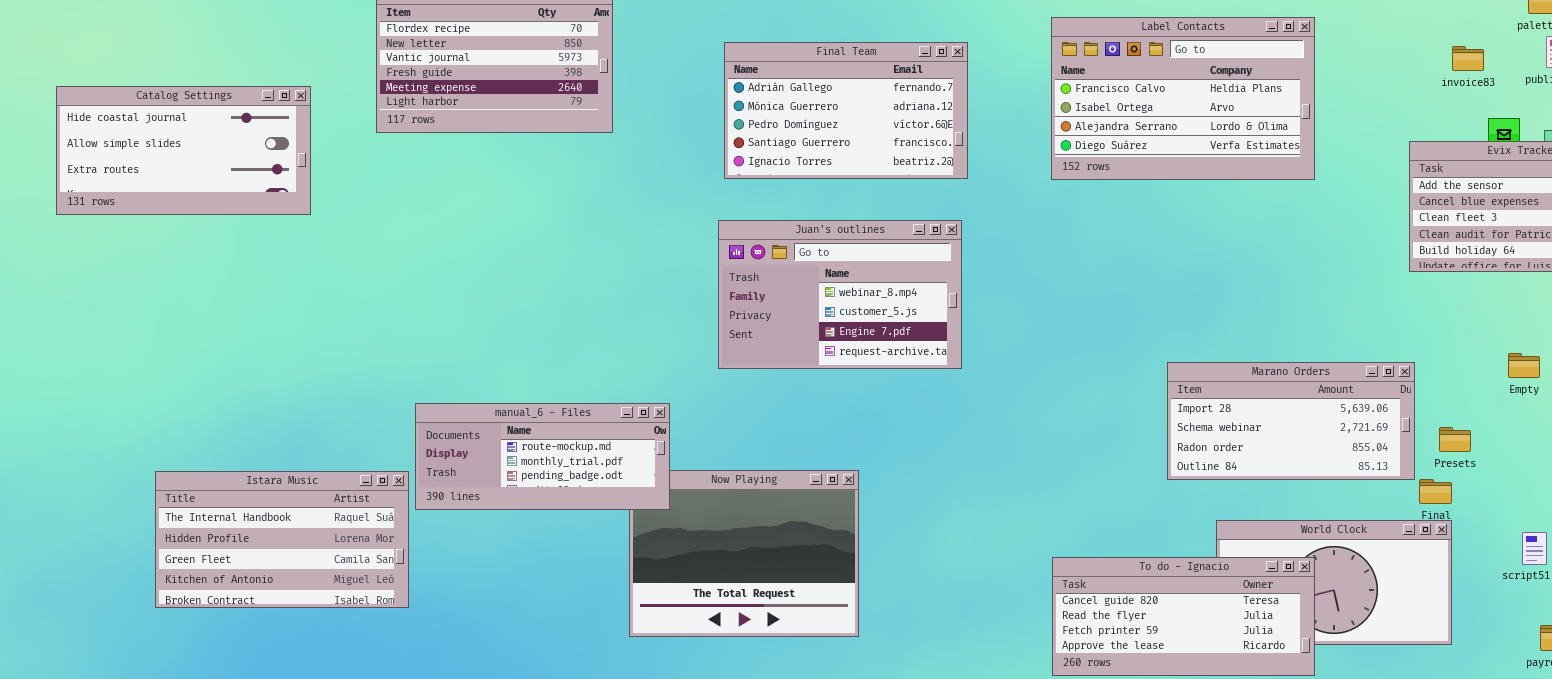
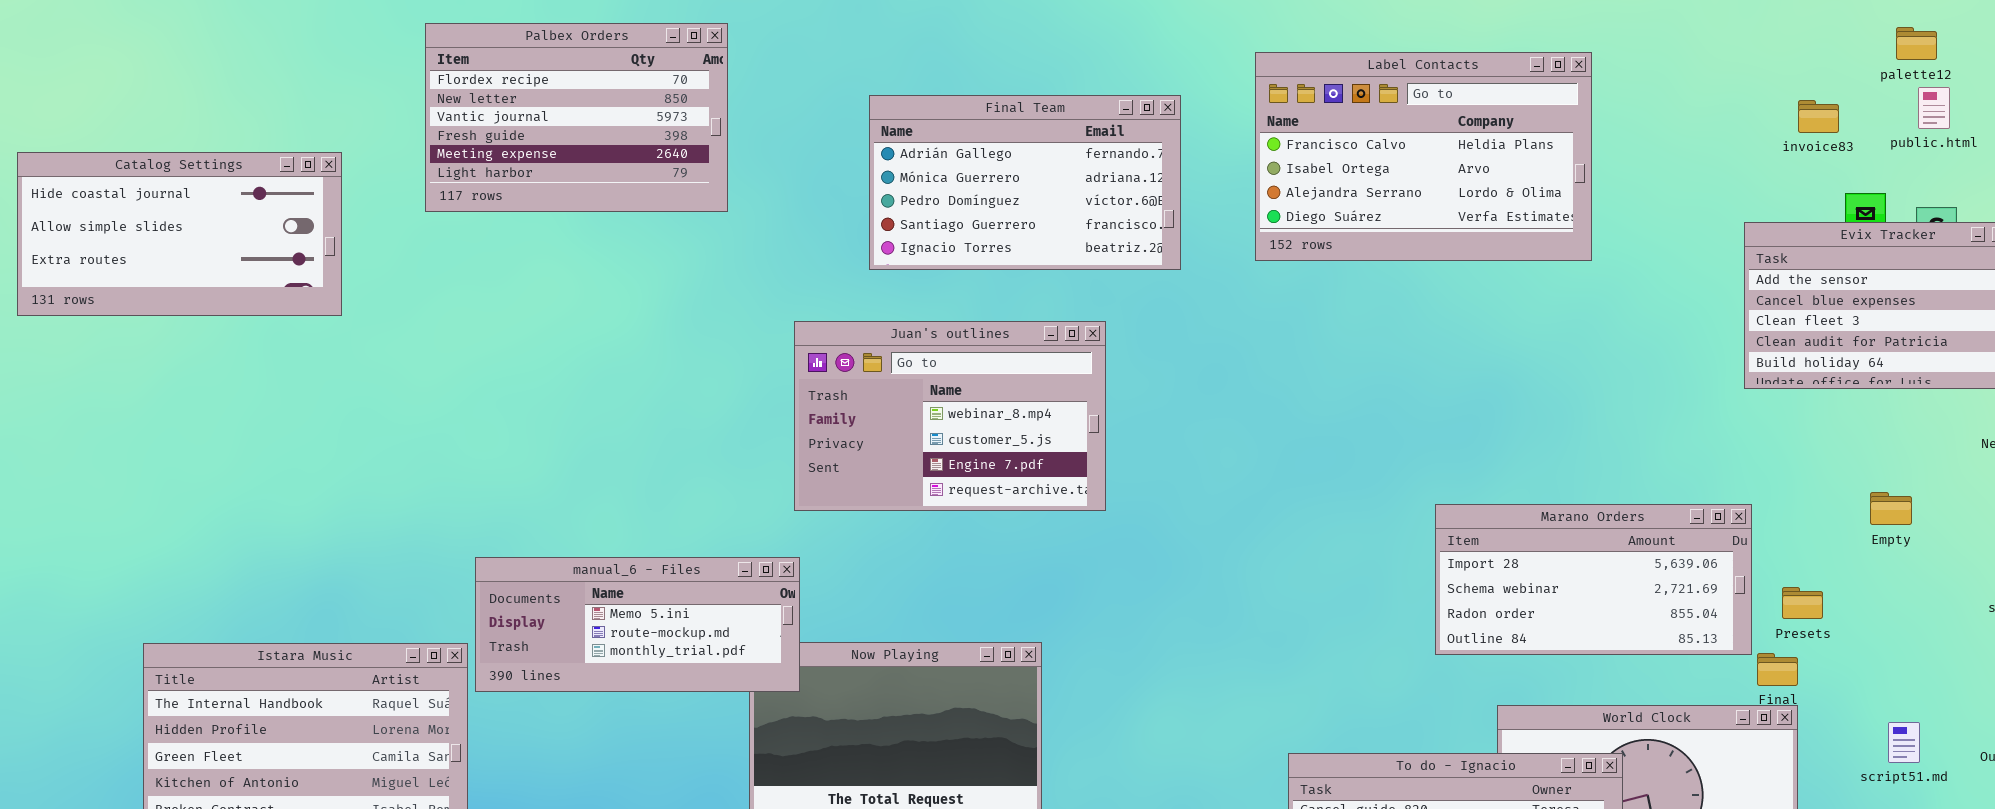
Label Contacts: [1051,17,1315,180] -> [1255,52,1592,261], moved
Juan's outlines: [718,220,962,369] -> [794,321,1106,511], moved
manual_6 - Files: [415,403,670,510] -> [475,557,800,692], scrolled up 1 row

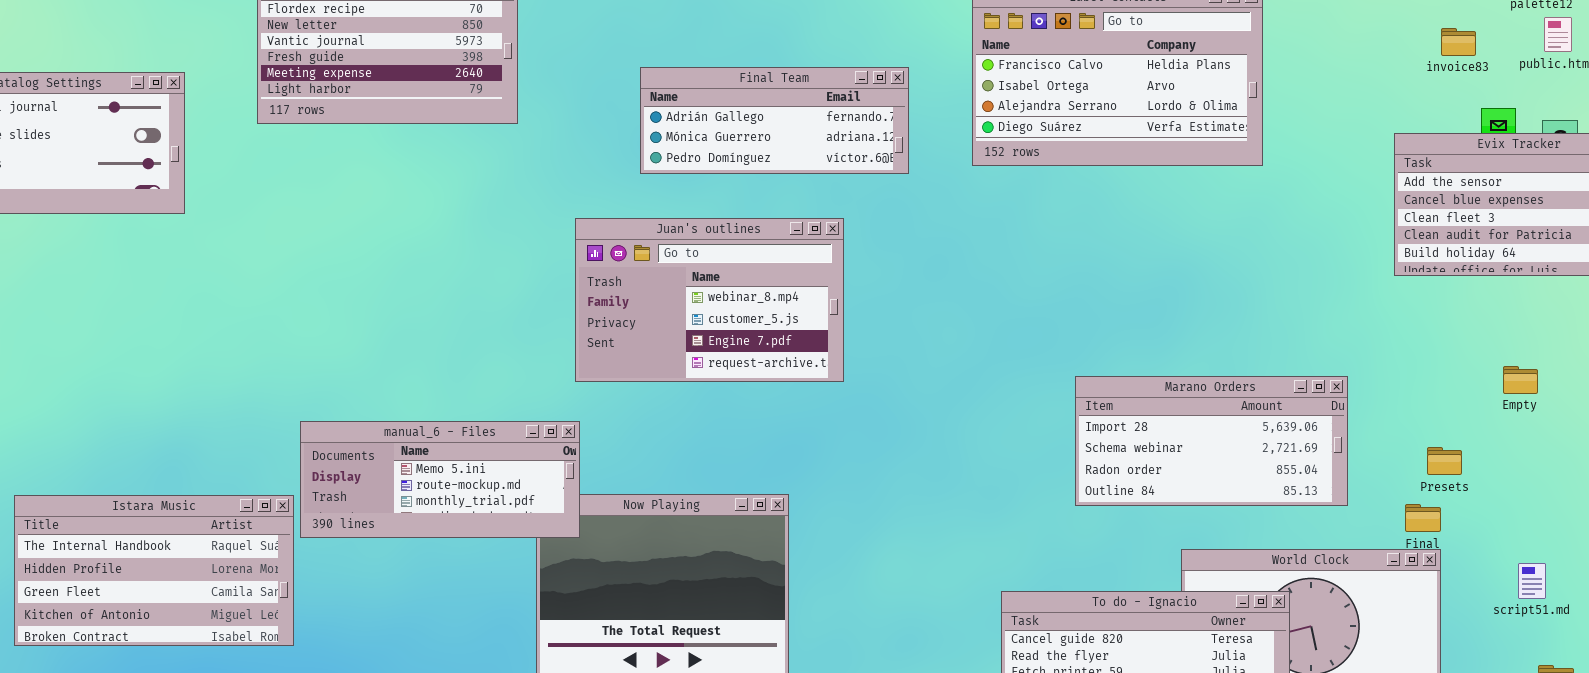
Final Team: [869,95,1181,270] -> [640,67,909,174], resized
Marano Orders: [1435,504,1752,655] -> [1075,376,1348,506], moved

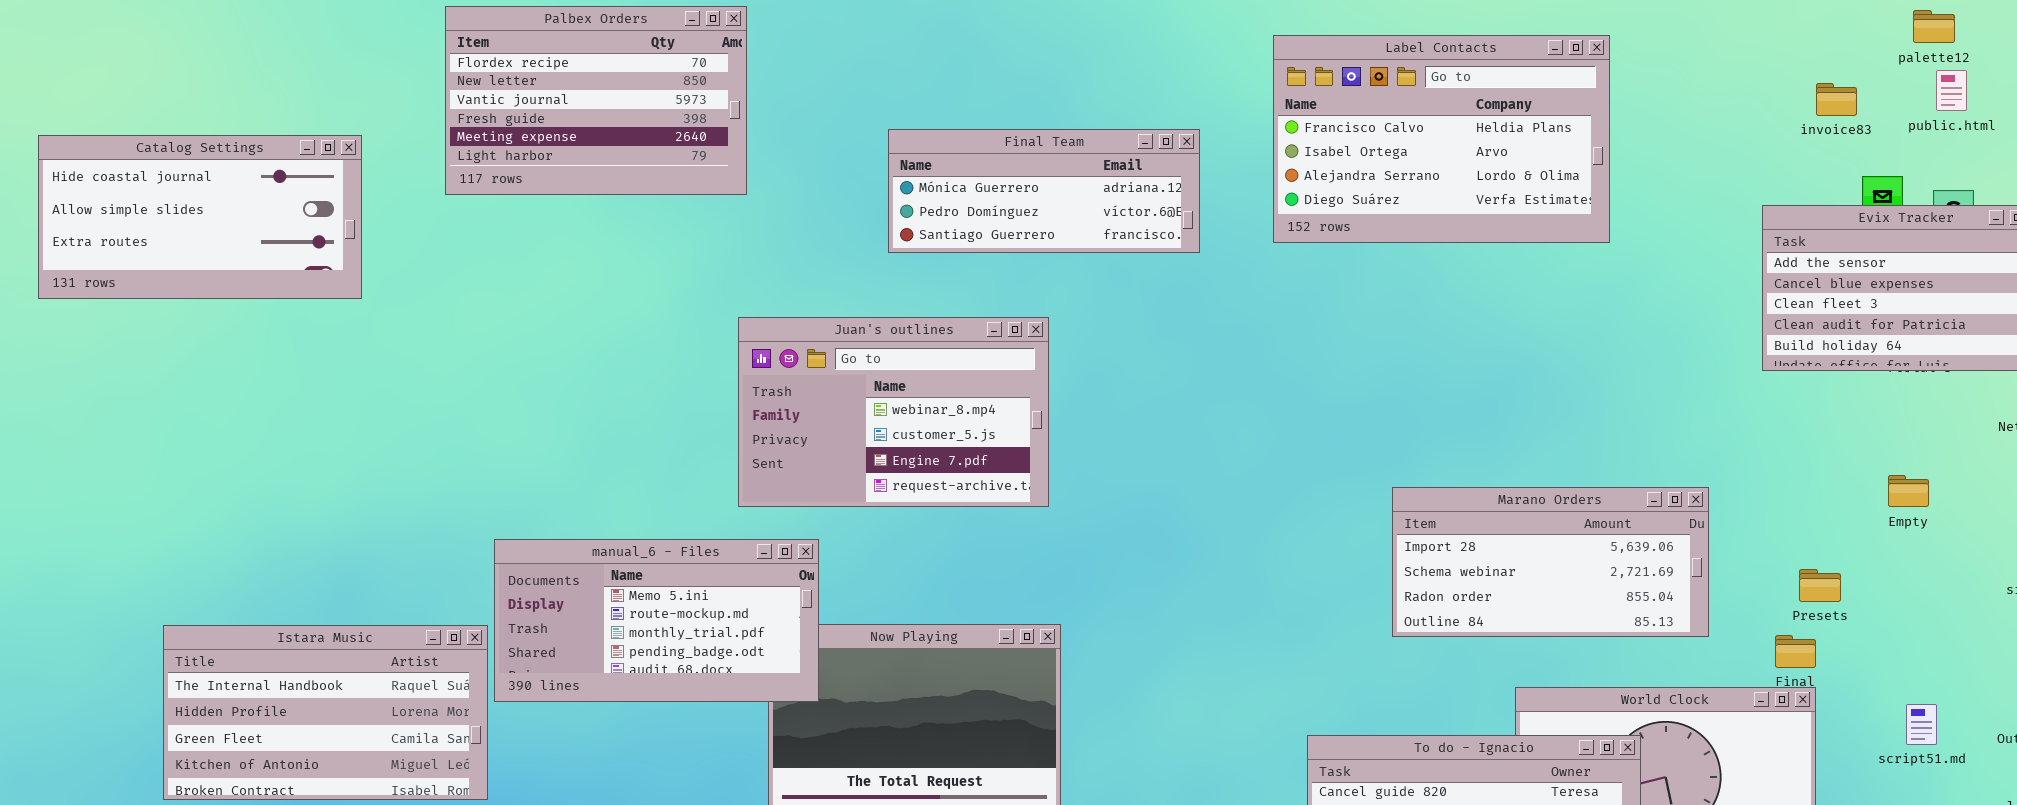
Final Team: [640,67,909,174] -> [888,129,1200,253], scrolled down 1 row
Juan's outlines: [575,218,844,382] -> [738,317,1049,507], moved
manual_6 - Files: [300,421,580,538] -> [494,539,819,702], resized

